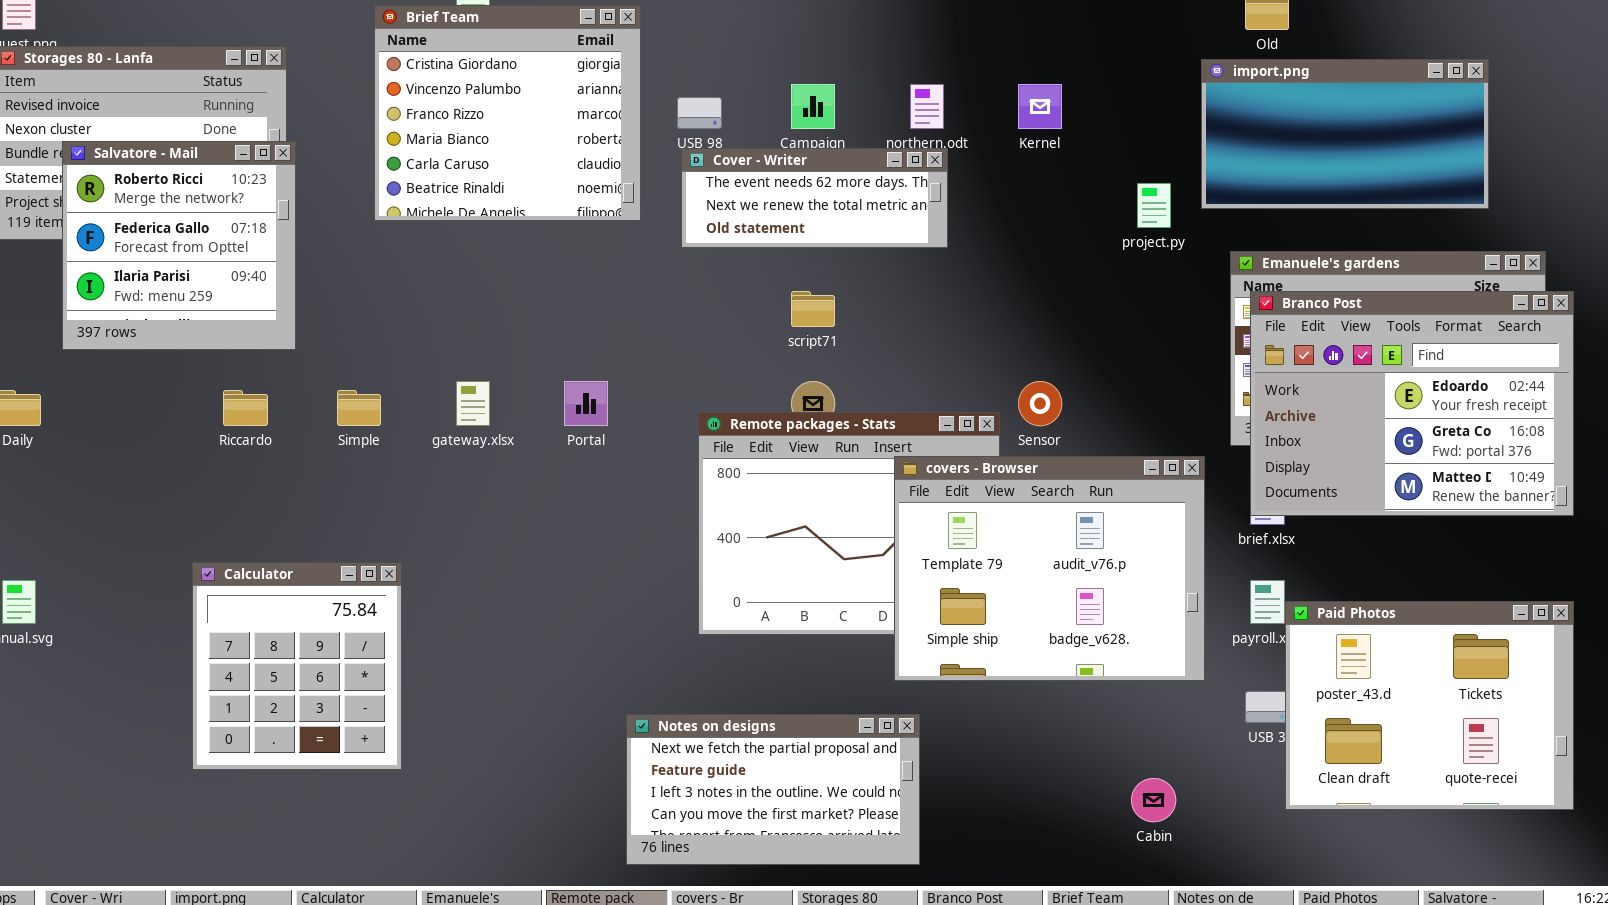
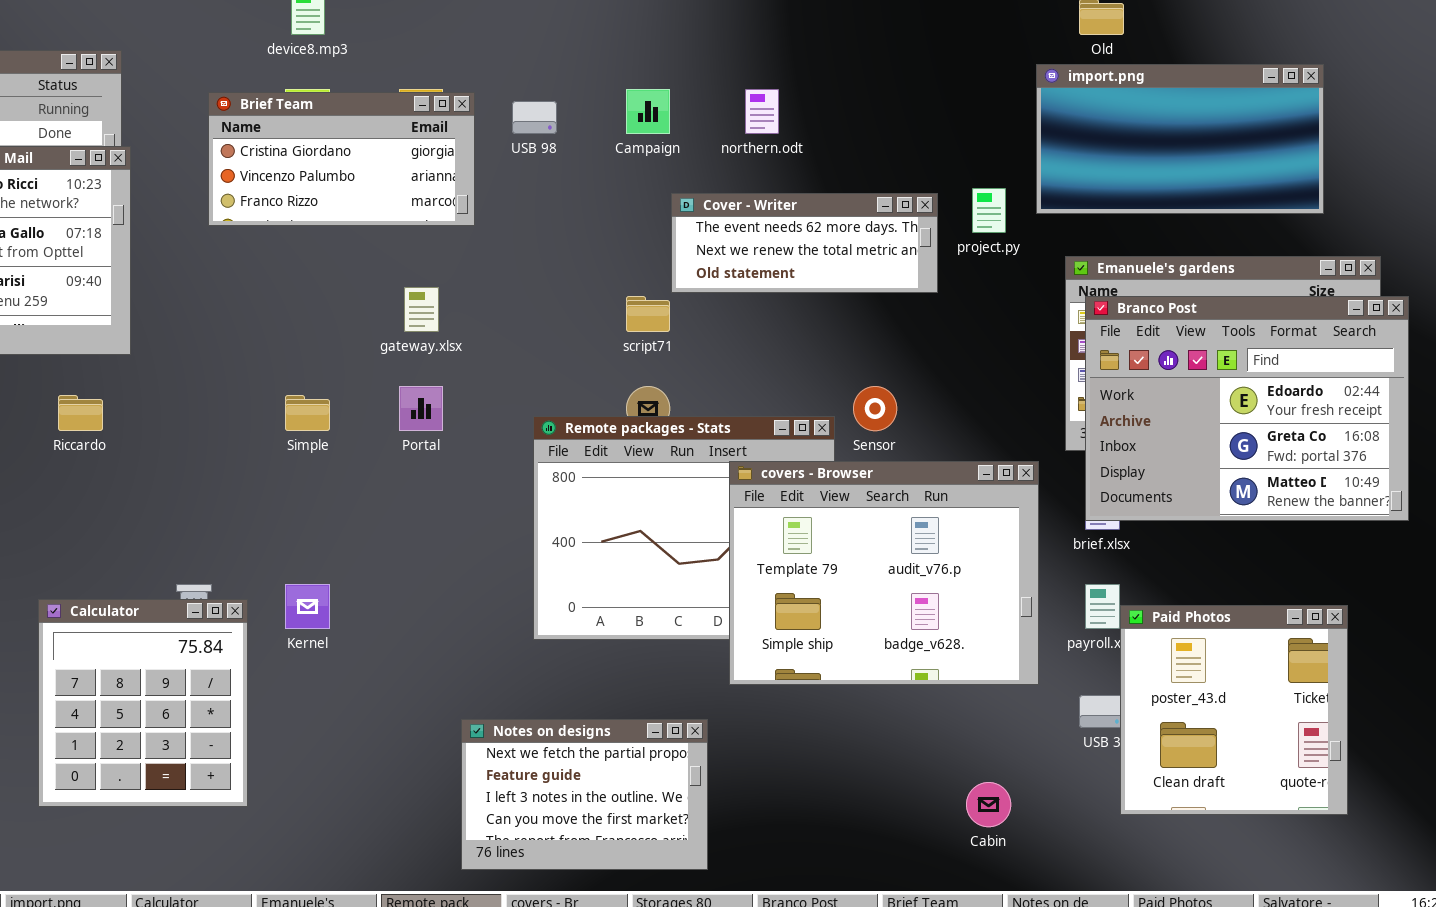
Brief Team: [374,5,641,221] -> [208,92,475,226], resized
Kernel: [1018,84,1062,129] -> [285,584,330,629], moved
Cover - Writer: [681,148,948,248] -> [671,193,938,293], moved
gateway.xlsx: [456,381,490,426] -> [404,287,439,332], moved
Simple: [337,390,381,426] -> [285,395,330,431], moved
Calculator: [192,562,402,770] -> [38,599,248,807], moved
Paid Photos: [1285,601,1574,810] -> [1120,605,1348,815], resized
Notes on designs: [626,714,920,865] -> [461,719,708,870], resized

